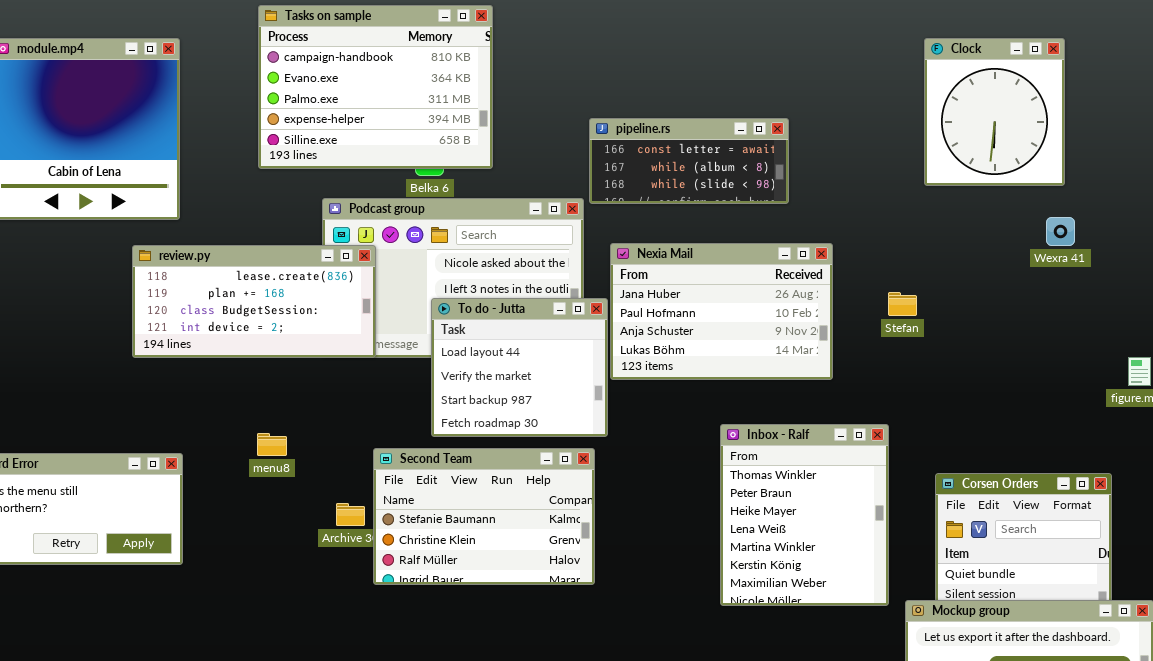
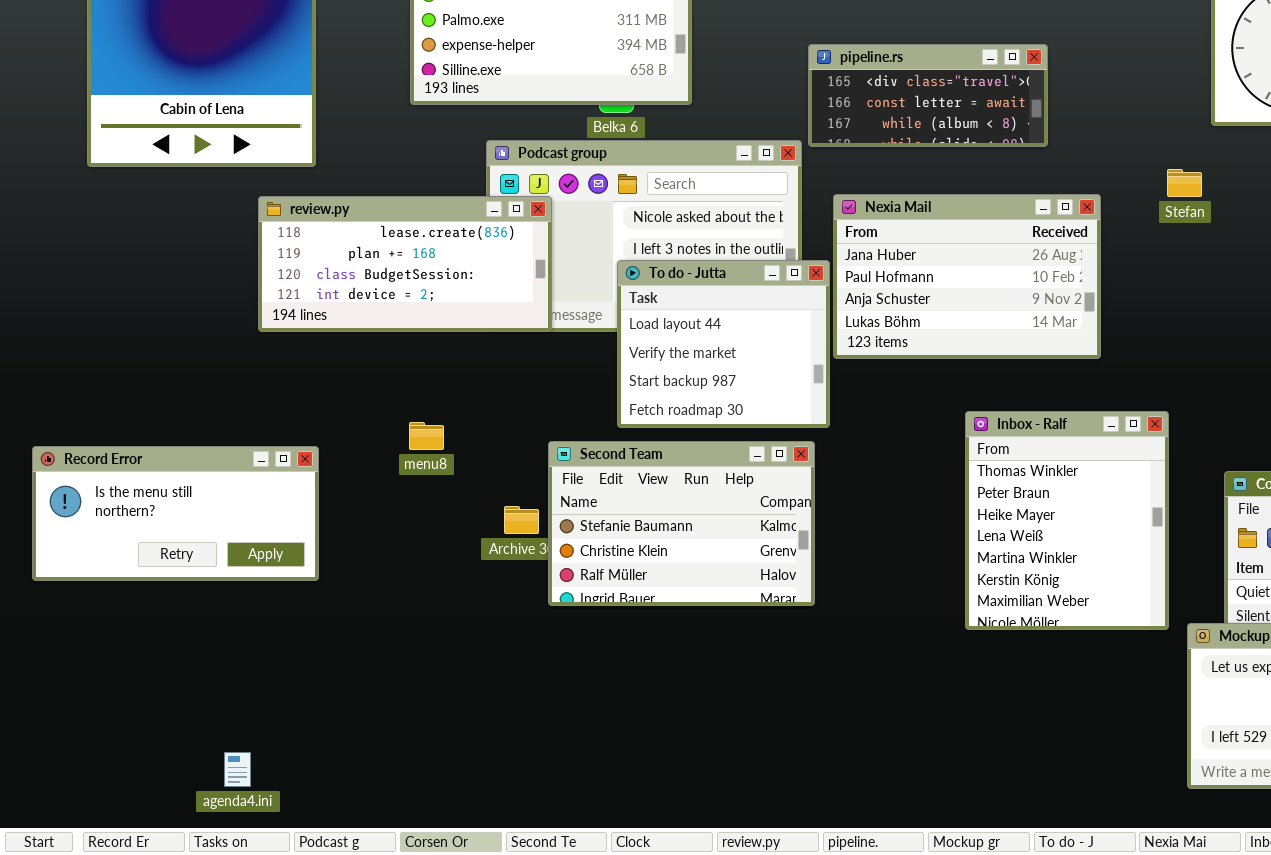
pipeline.rs: [589,118,789,204] -> [808,44,1048,147], scrolled up 1 row
Stefan: [888,292,917,316] -> [1167,169,1202,197], moved

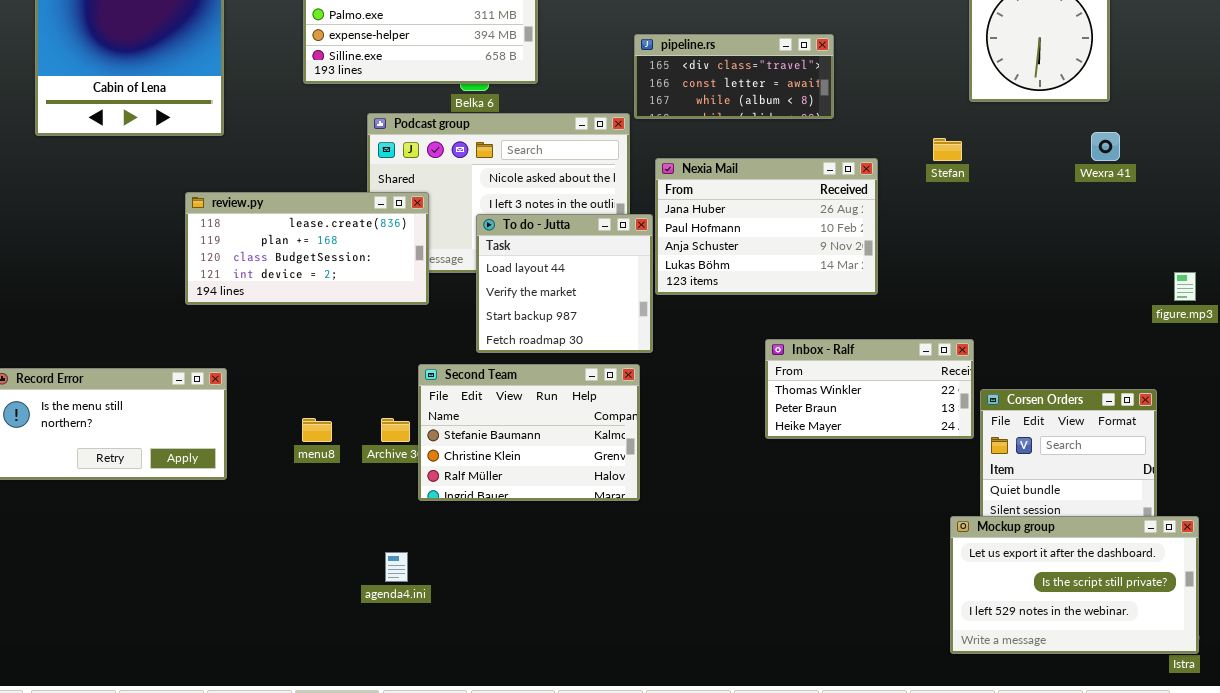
review.py: [258,196,552,332] -> [185,192,429,305], moved
Inbox - Ralf: [965,411,1169,630] -> [765,339,974,439], resized
menu8: [409,422,444,450] -> [302,418,332,442], moved
agenda4.ini: [224,752,251,787] -> [385,552,408,582], moved

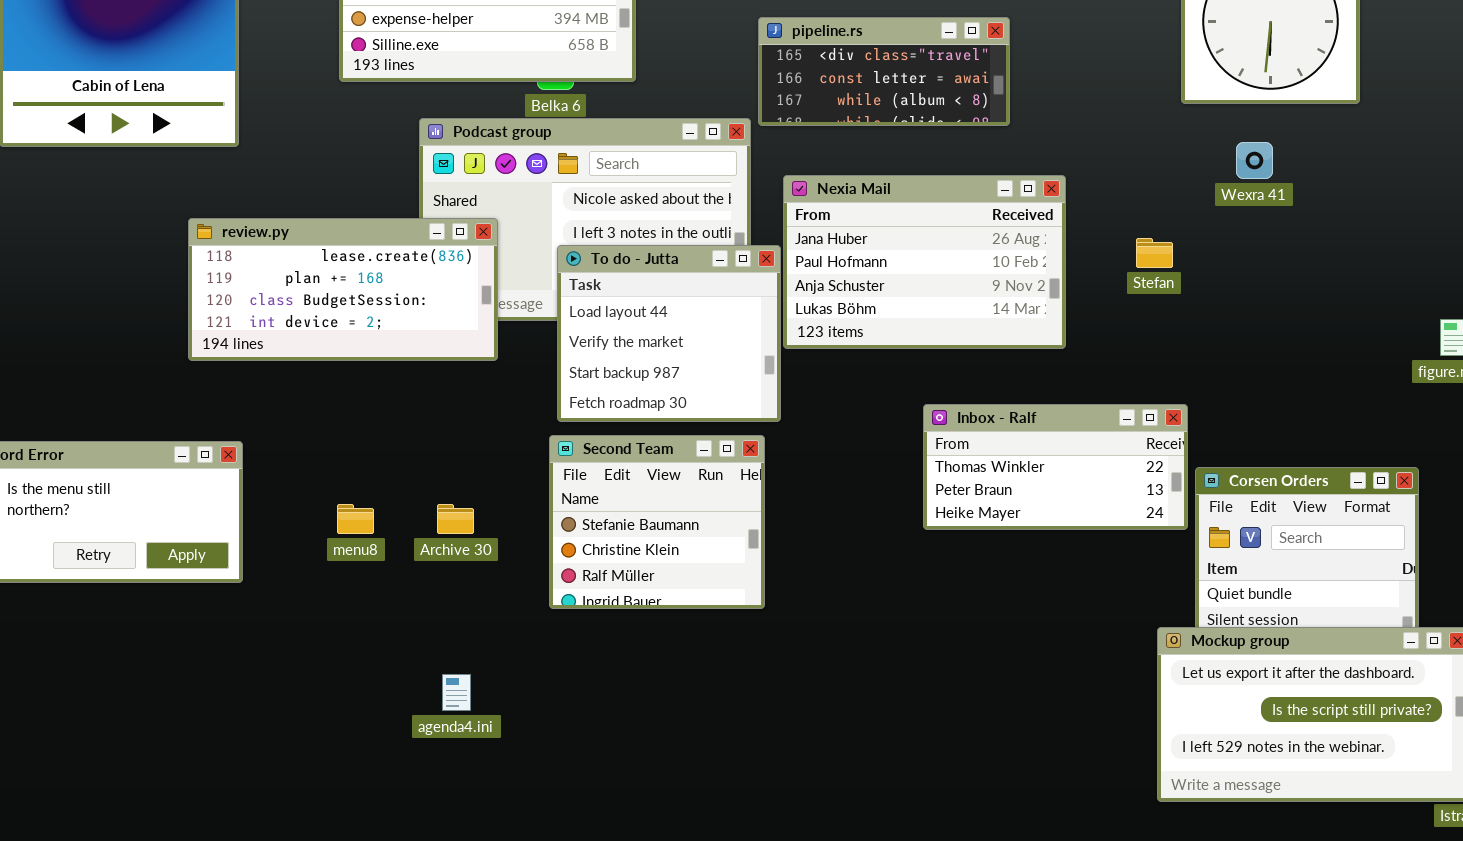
Wexra 41: [1091,132,1120,161] -> [1236,142,1273,179], moved
Stefan: [933,138,962,161] -> [1136,238,1173,268], moved
Second Team: [418,364,640,501] -> [549,435,765,609], resized

